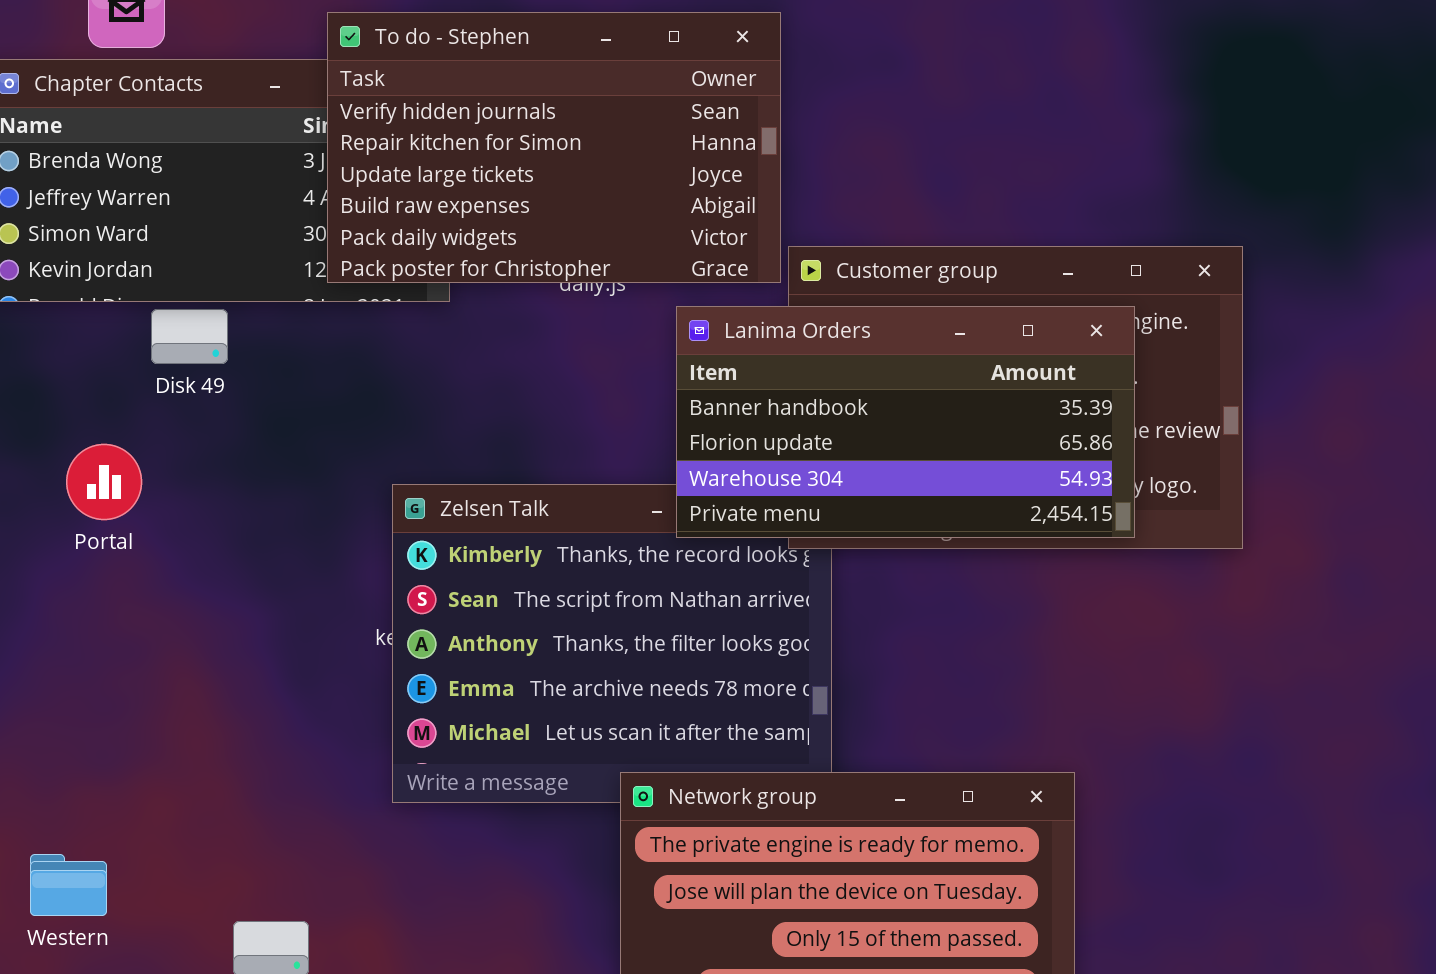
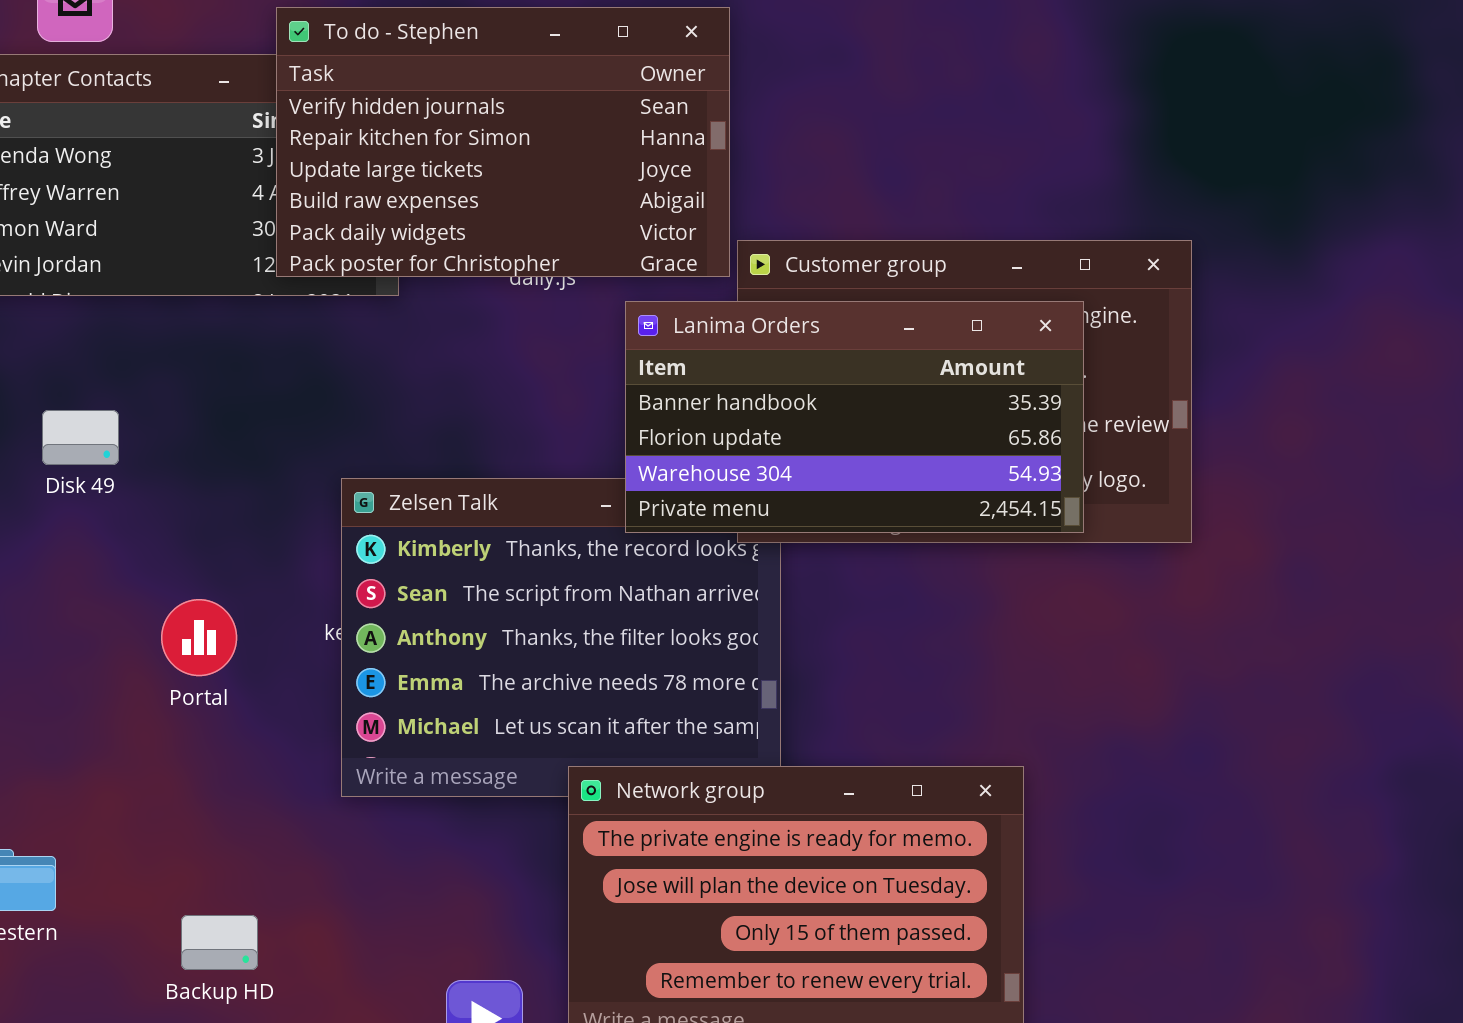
Disk 49: [151,309,228,364] -> [42,410,119,465], moved
Portal: [66,444,142,520] -> [161,599,237,676], moved

